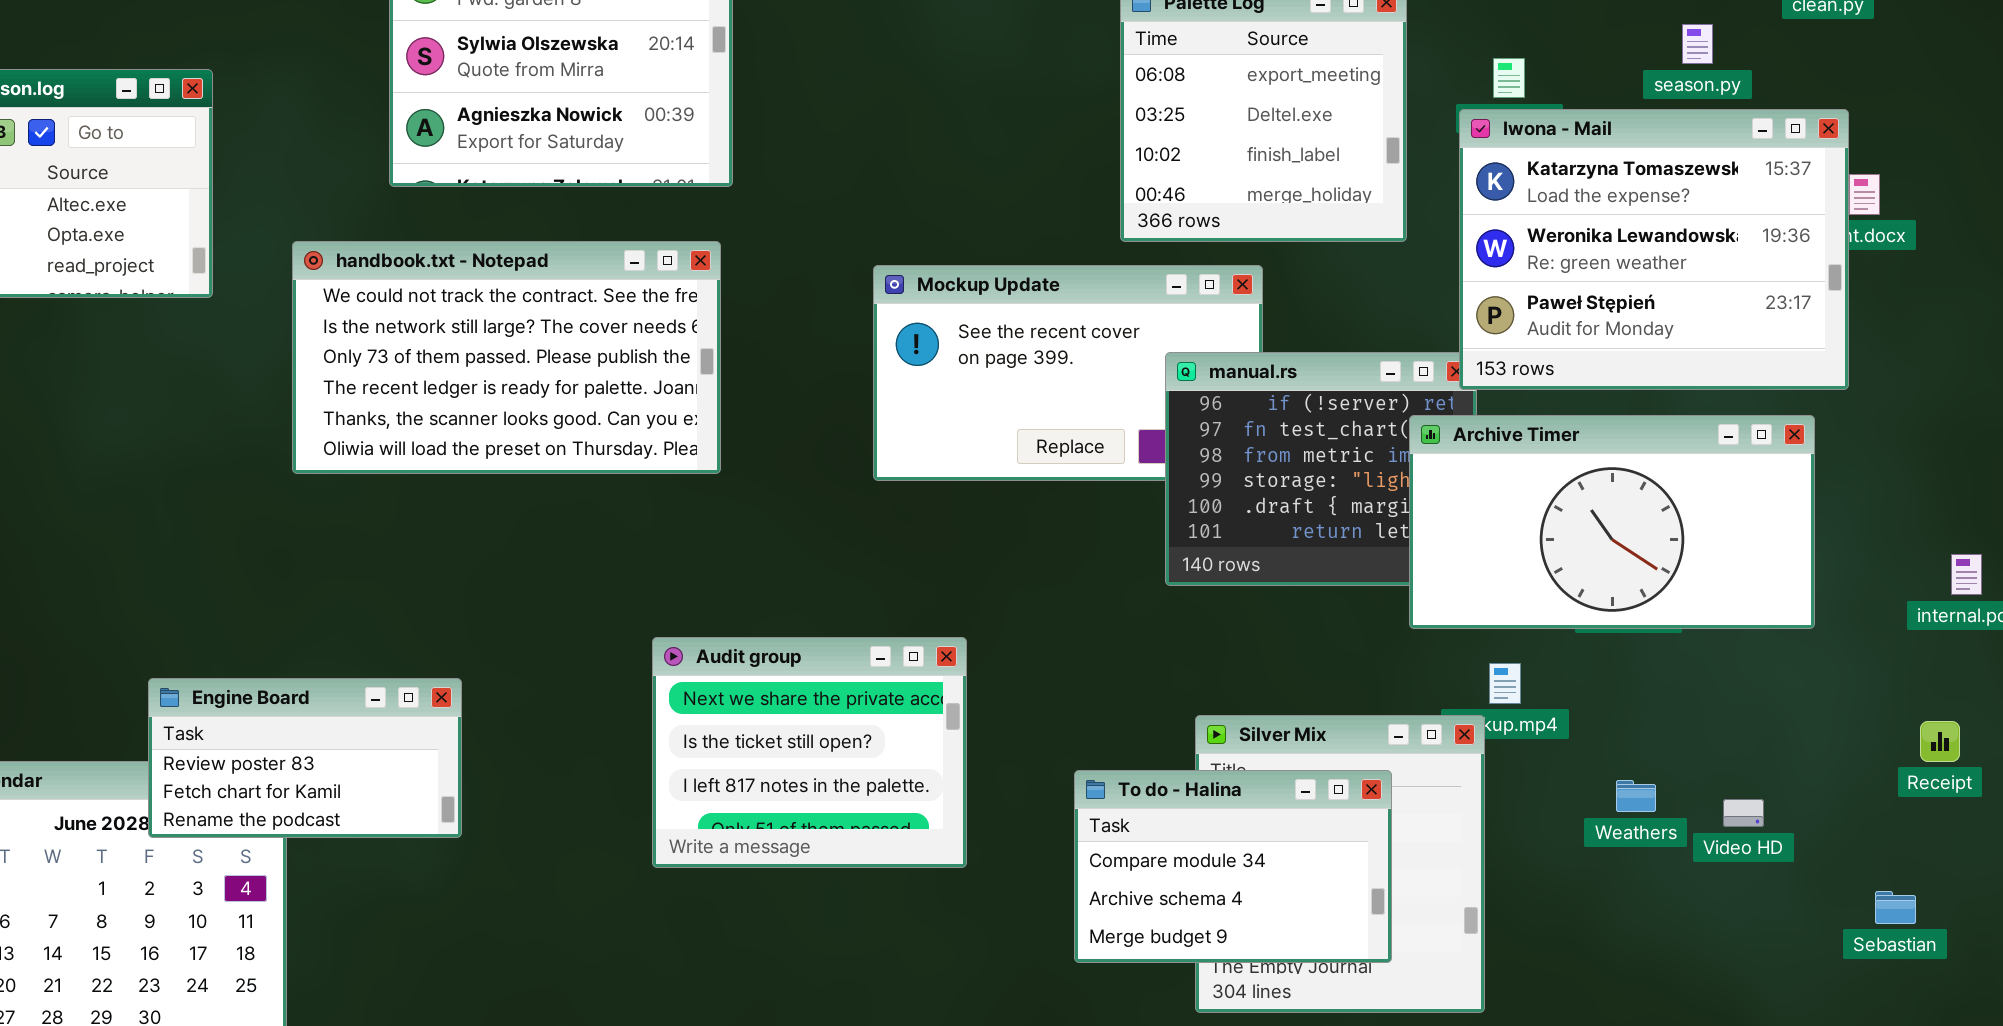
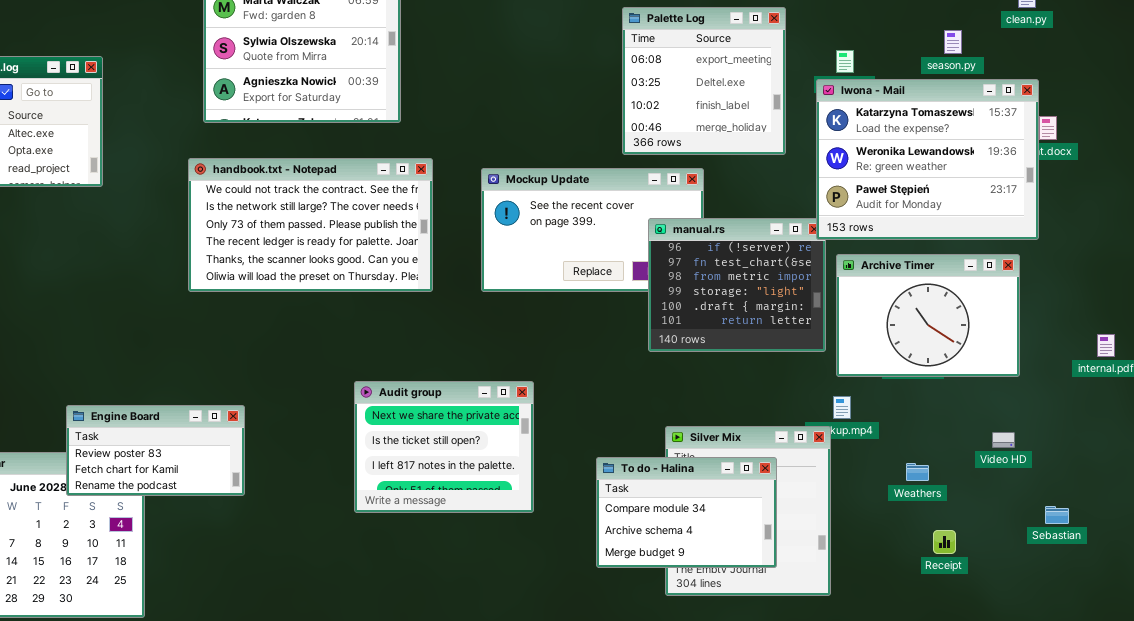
handbook.txt - Notepad: [292,241,721,474] -> [188,158,433,292], moved
Archive Timer: [1409,415,1815,629] -> [836,254,1020,377], resized
Receipt: [1920,721,1960,762] -> [933,530,956,554], moved
Video HD: [1723,799,1764,827] -> [992,432,1015,448], moved
Sebastian: [1875,891,1916,924] -> [1045,506,1069,524], moved

